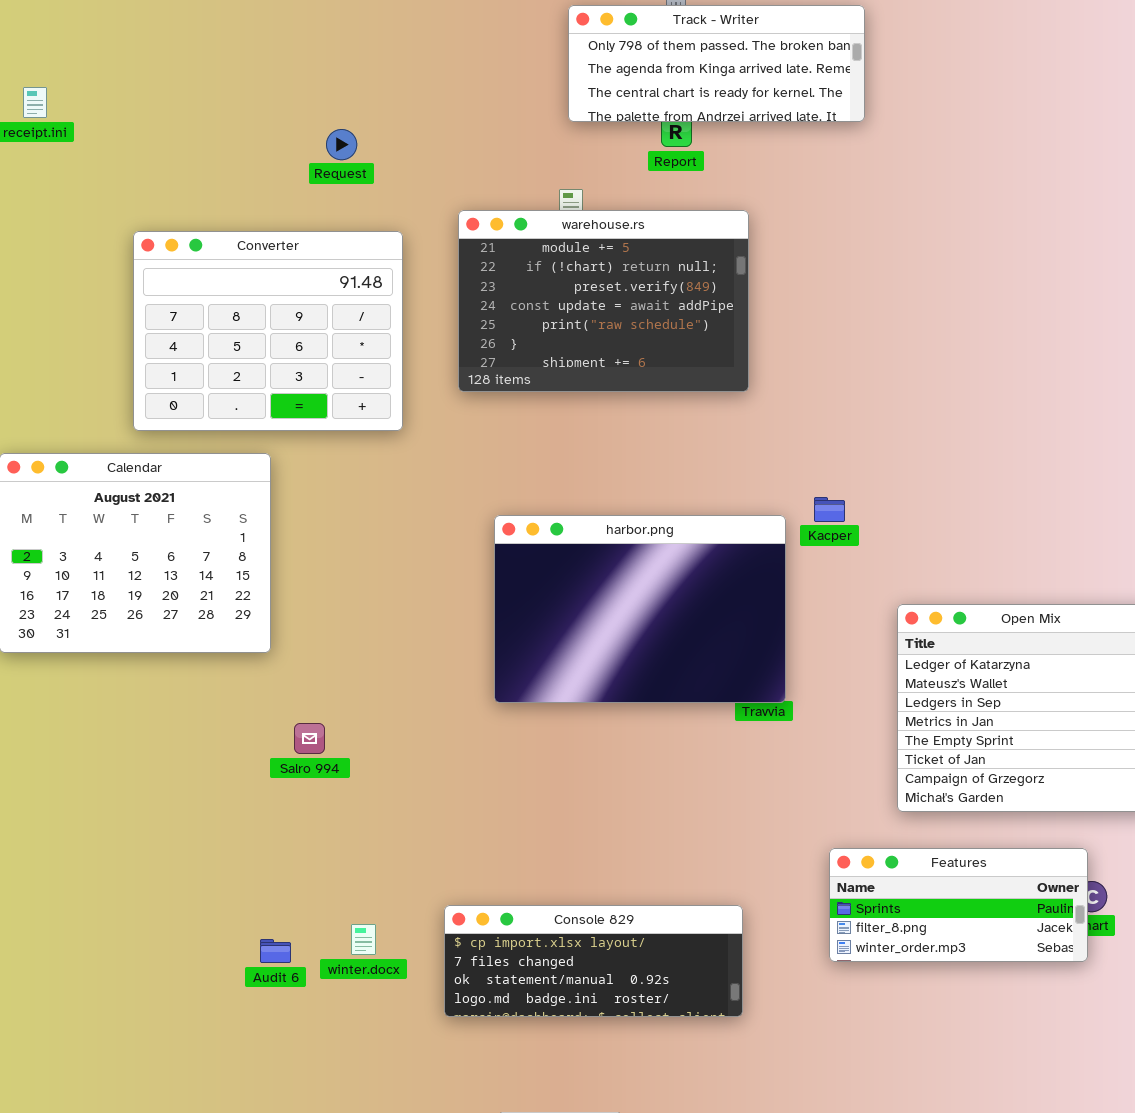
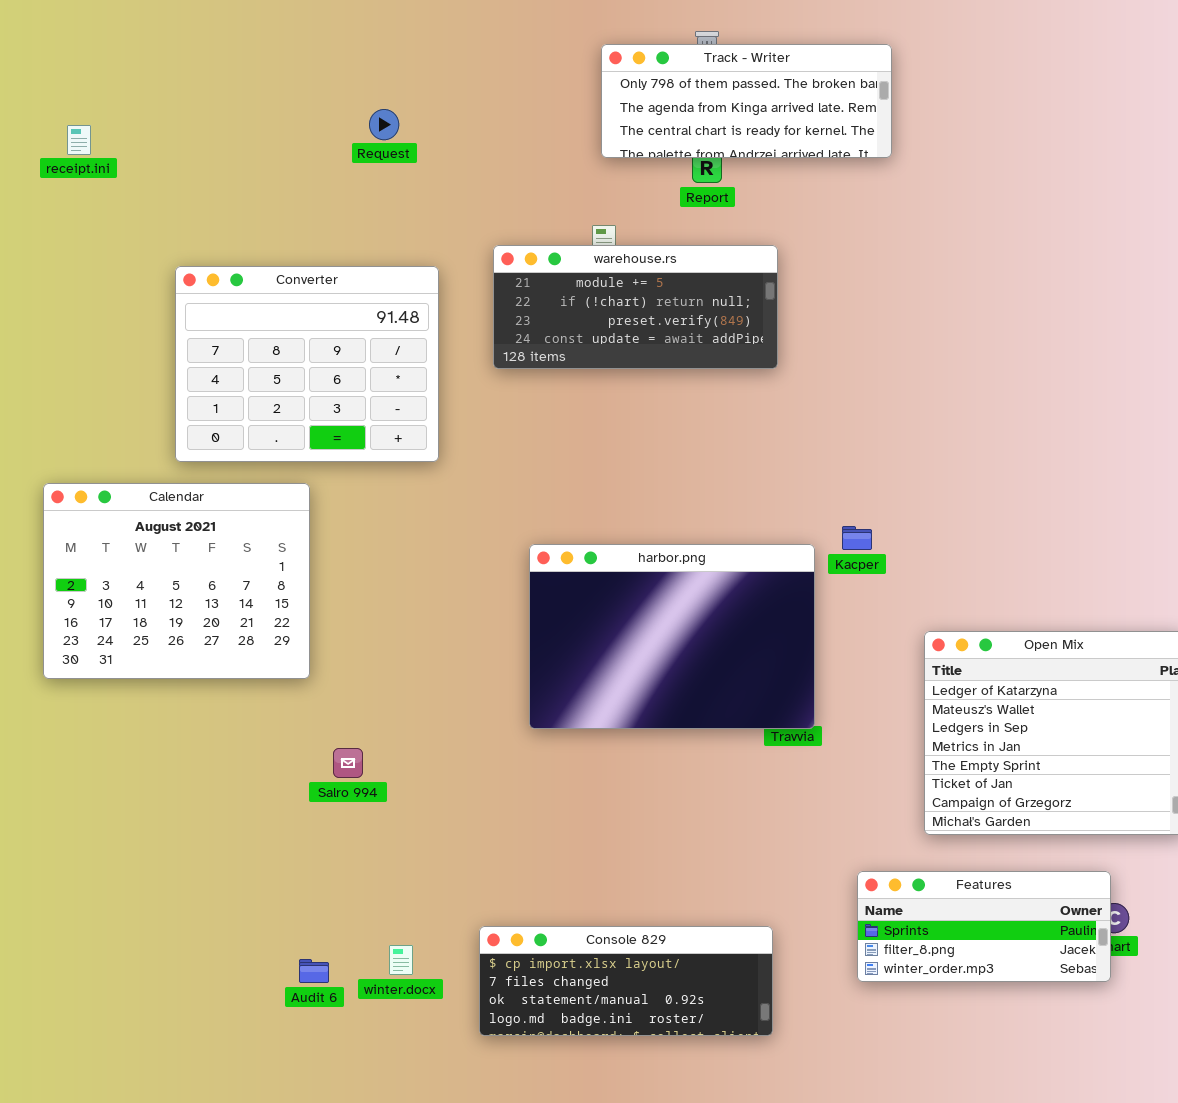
Request: [326,129,357,160] -> [369,109,399,140], moved
warehouse.rs: [458,210,749,392] -> [493,245,778,369], resized

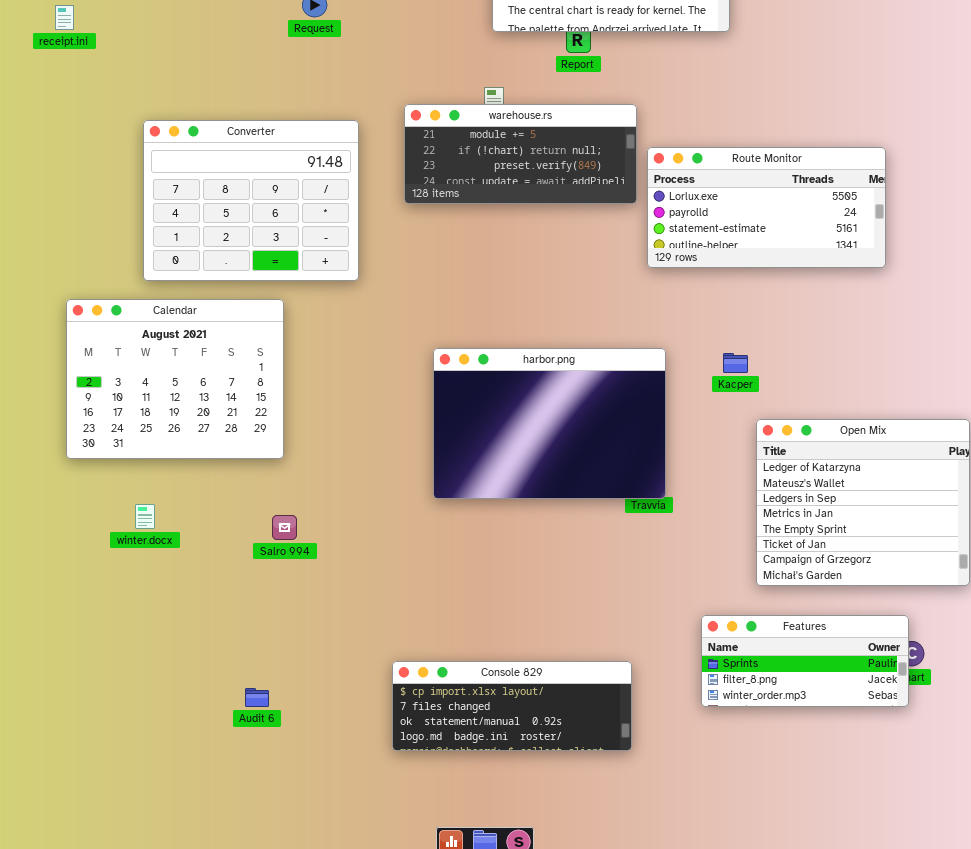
Route Monitor: none -> [647,147,886,268], opened
Calendar: [43,483,310,679] -> [66,299,284,459], moved
Kacper: [842,526,872,550] -> [723,353,748,373], moved
winter.docx: [389,945,413,975] -> [135,504,155,529], moved

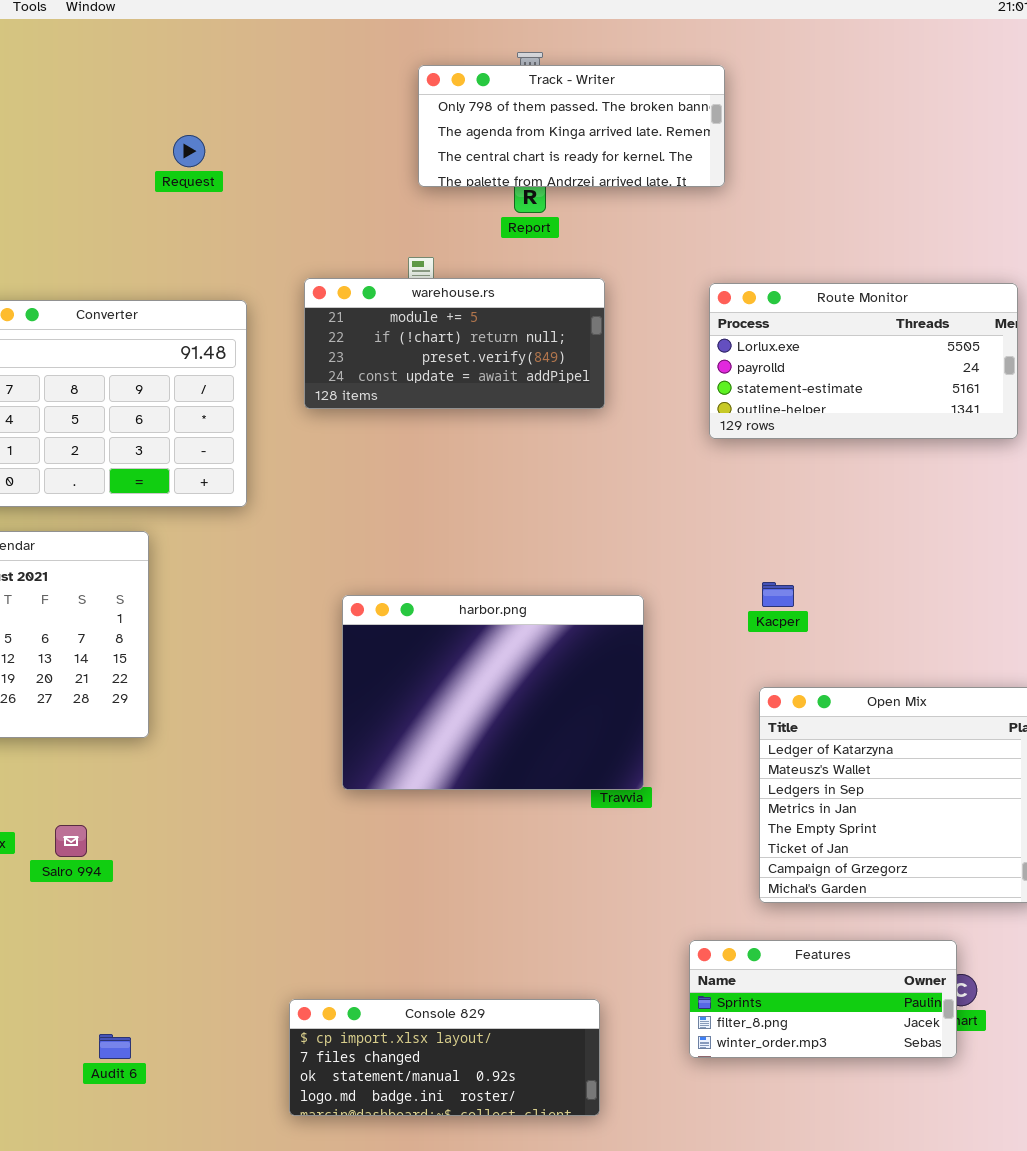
Route Monitor: [647,147,886,268] -> [709,283,1018,439], moved
Kacper: [723,353,748,373] -> [762,582,794,607], moved
Salro 994: [272,515,297,540] -> [55,825,87,857], moved

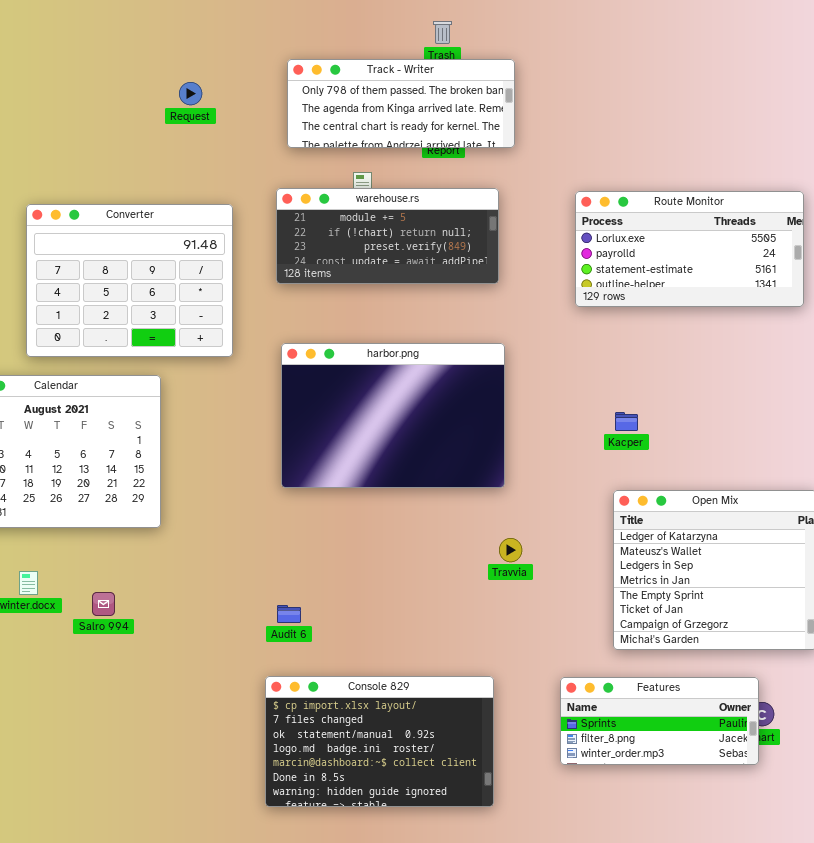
Track - Writer: [418,65,725,187] -> [287,59,515,148], moved
harbor.png: [342,595,644,790] -> [281,343,505,488], moved
Console 829: [289,999,600,1116] -> [265,676,494,807], resized
Audit 6: [99,1034,131,1059] -> [277,605,301,623], moved

